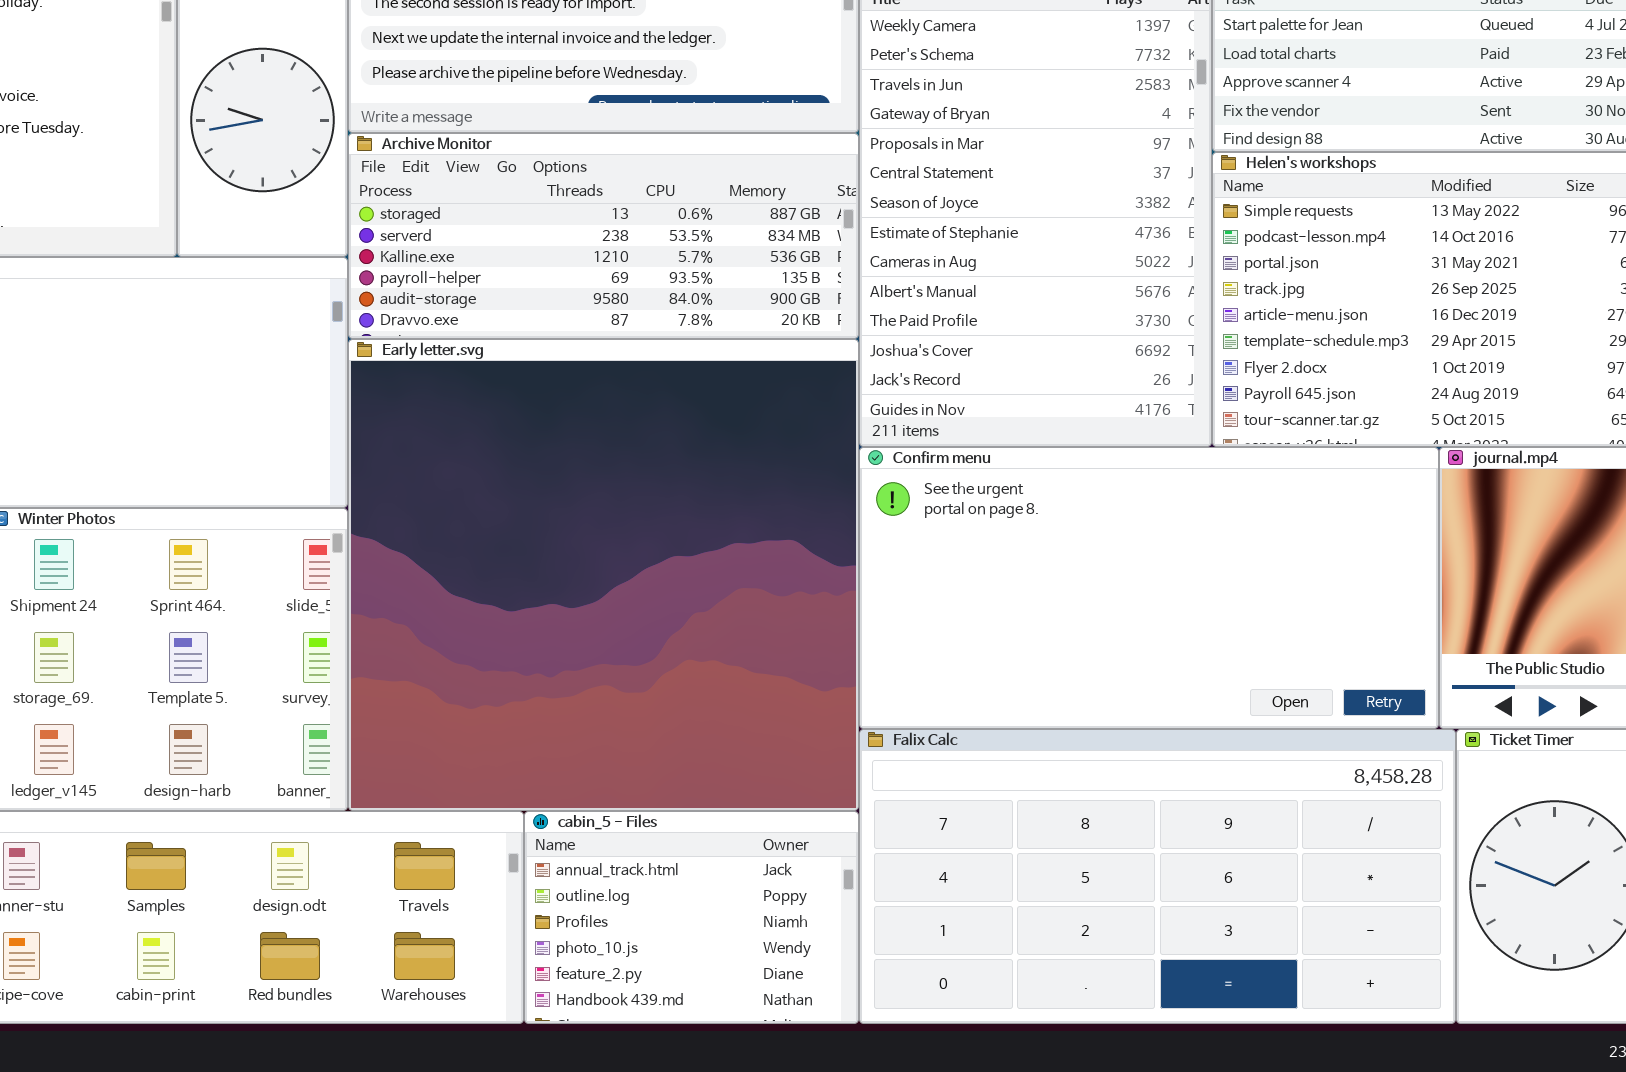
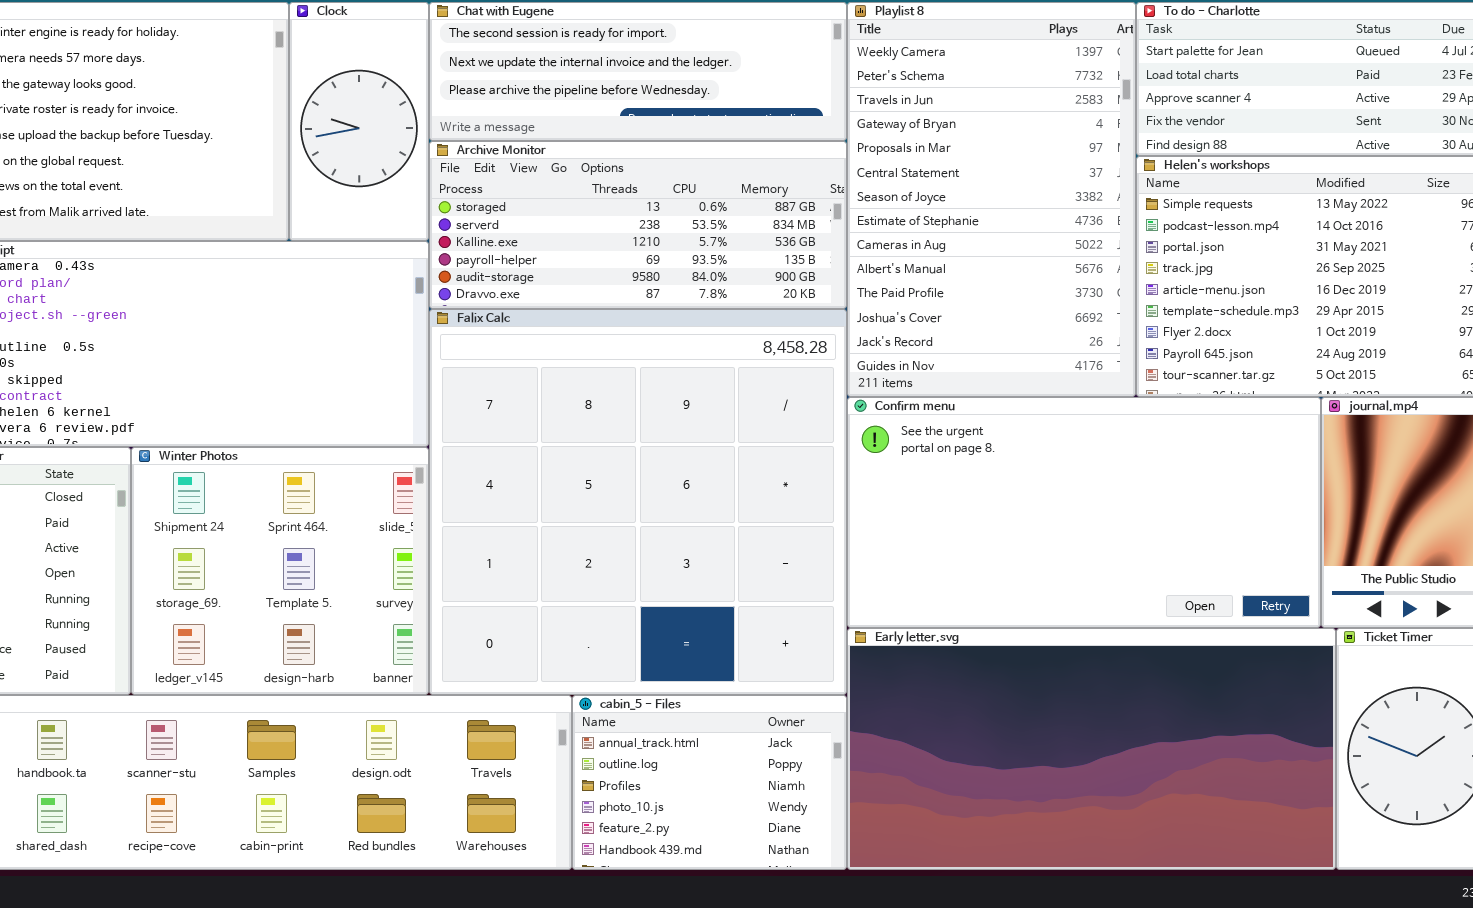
Early letter.svg: [348,339,859,811] -> [847,628,1336,870], moved, resized
Falix Calc: [859,729,1456,1024] -> [429,309,847,695], moved, resized

